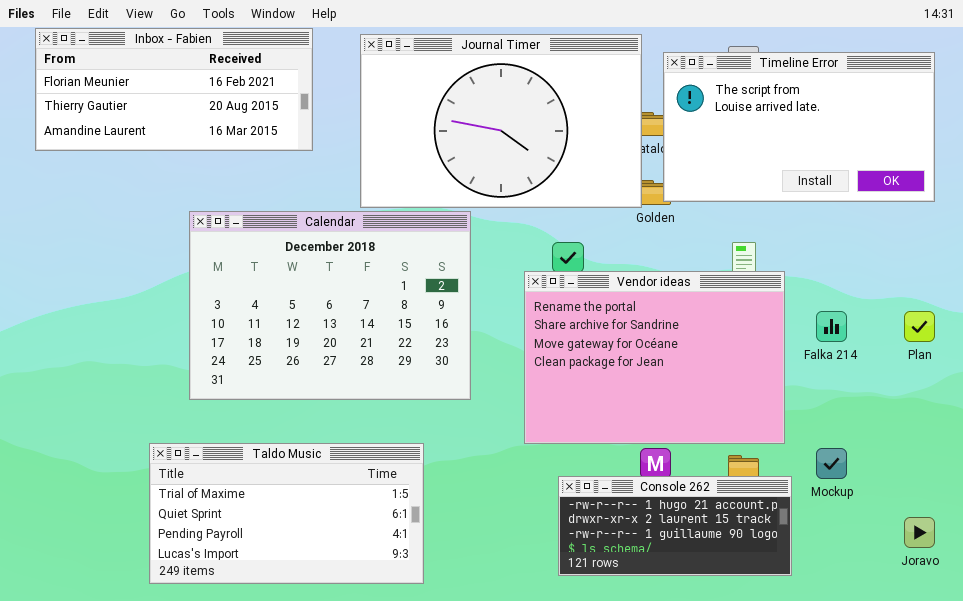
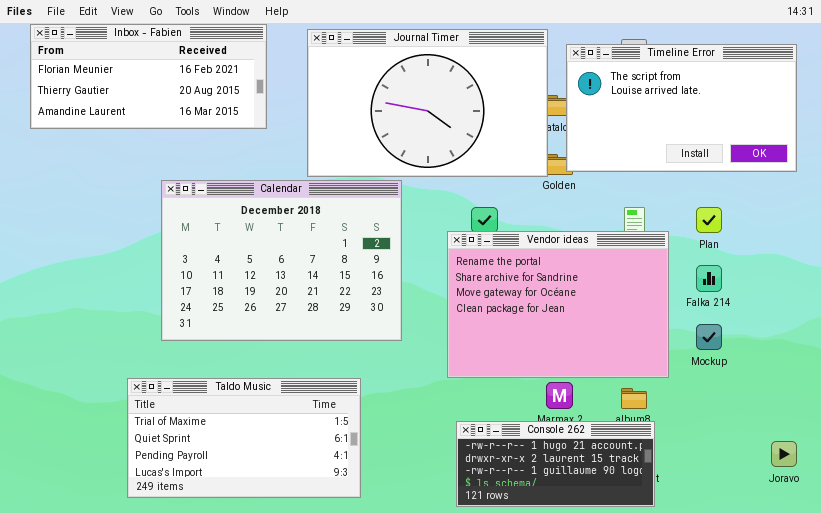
Plan: [904,311,935,342] -> [696,207,722,233], moved
Mockup: [816,448,847,479] -> [696,324,722,350], moved
Console 262: [558,476,792,576] -> [456,421,655,507], moved

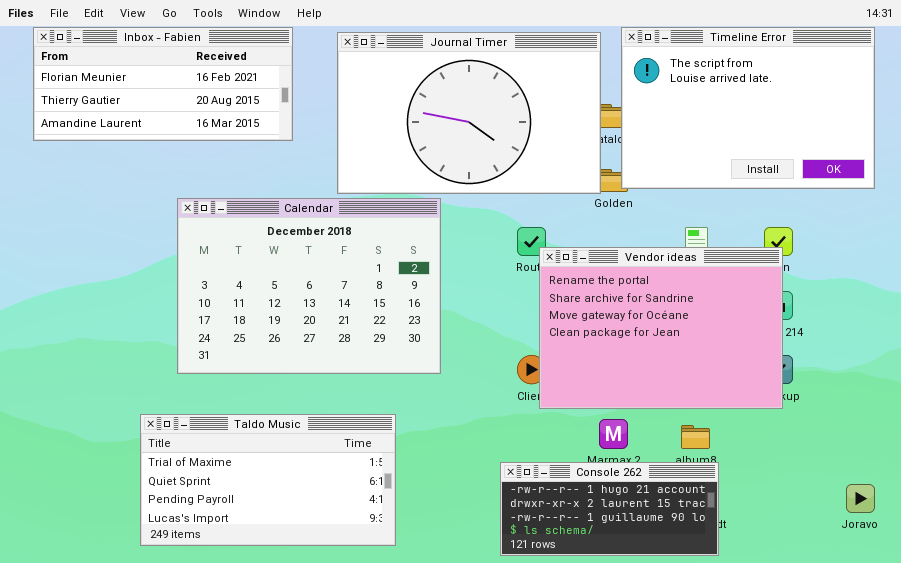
Timeline Error: [566,44,797,172] -> [621,27,875,189], resized
Vendor ideas: [447,231,669,378] -> [539,247,783,409], moved

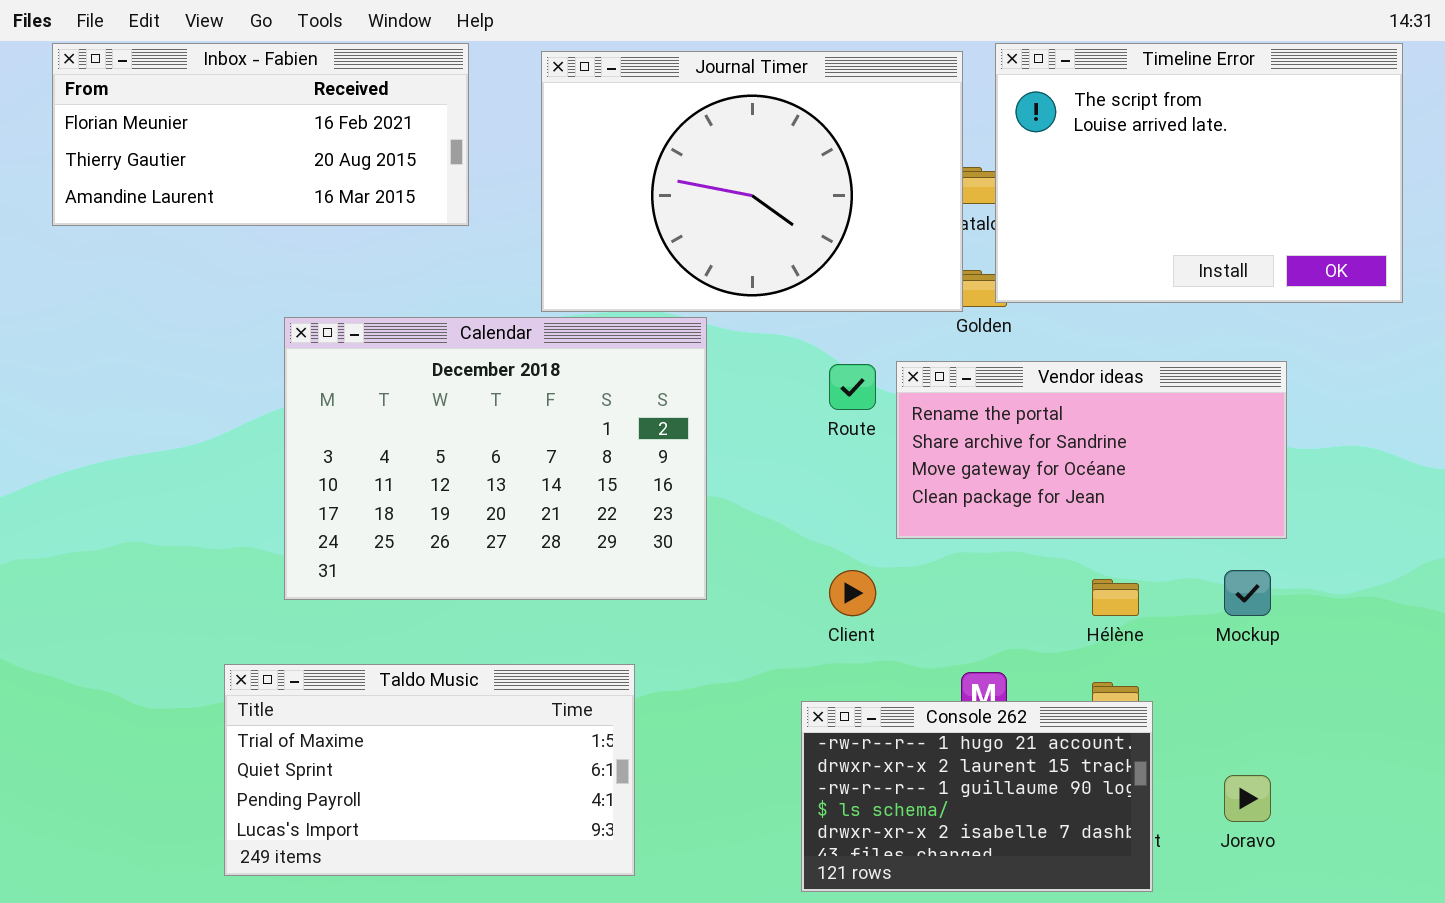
Vendor ideas: [539,247,783,409] -> [896,361,1287,539], moved, resized
Console 262: [500,462,719,556] -> [801,701,1153,892], resized
Joravo: [846,484,875,513] -> [1224,775,1271,822], moved

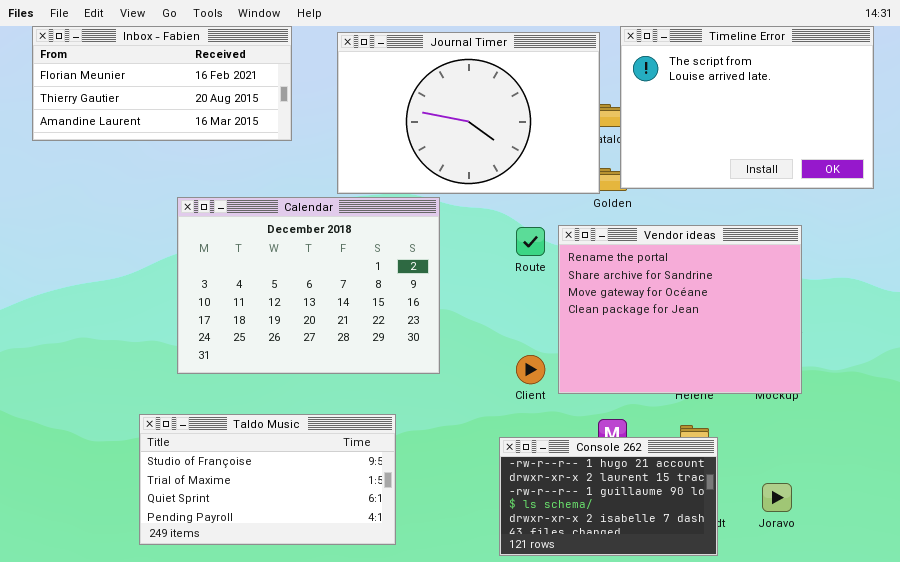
Vendor ideas: [896,361,1287,539] -> [558,225,802,394], resized
Taldo Music: [224,664,635,876] -> [139,414,396,545], scrolled up 1 row

